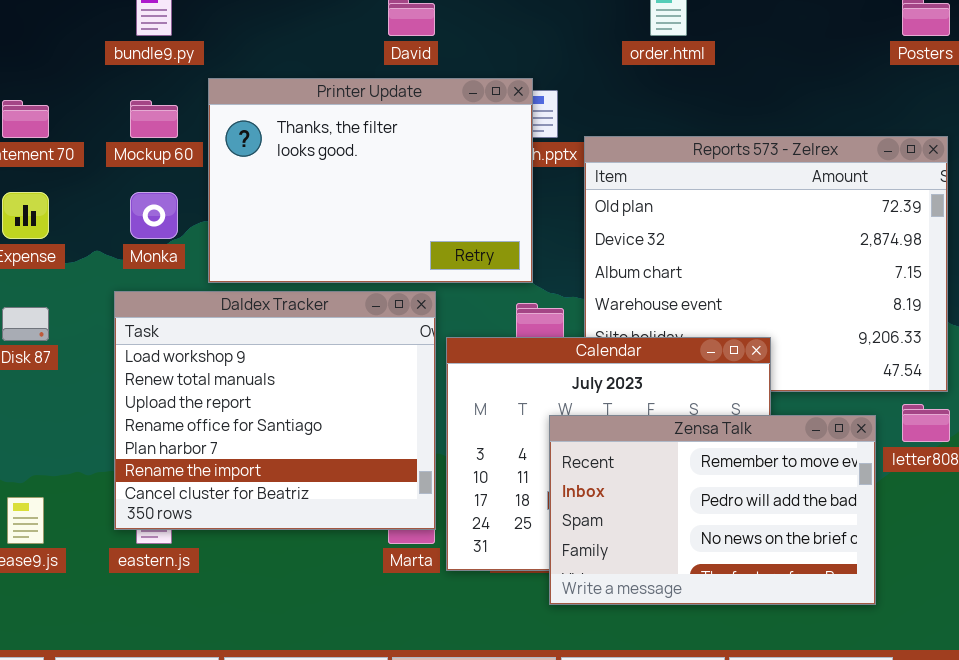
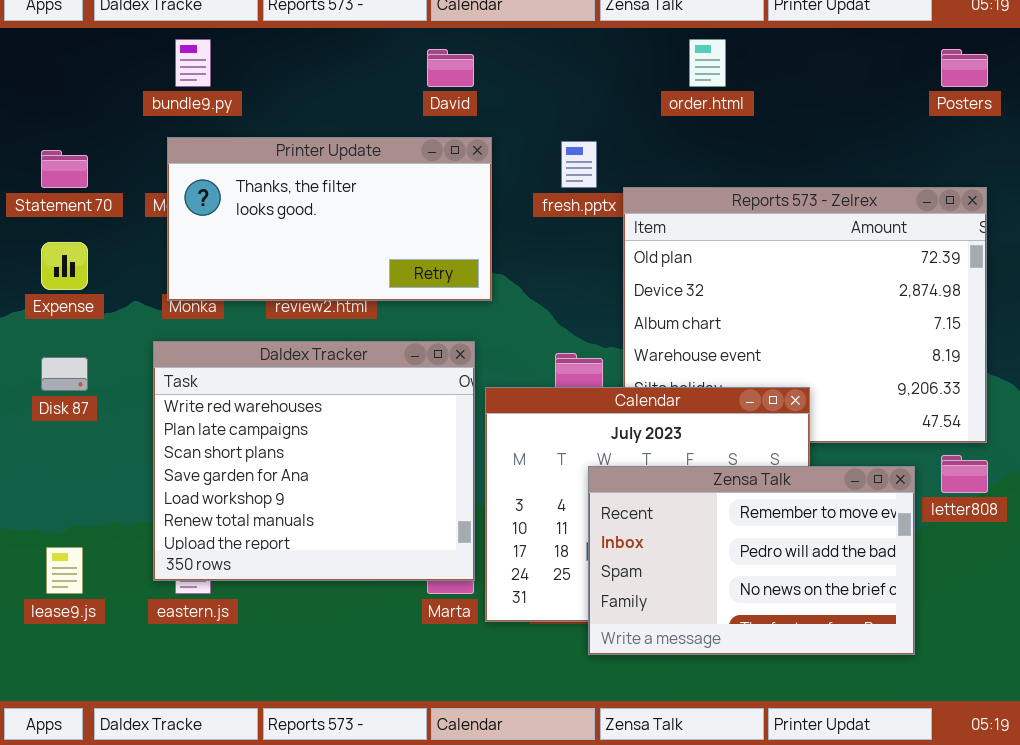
Printer Update: [208,78,533,283] -> [167,137,492,301], moved, resized
Daldex Tracker: [114,291,436,530] -> [153,341,475,581], scrolled up 4 rows

